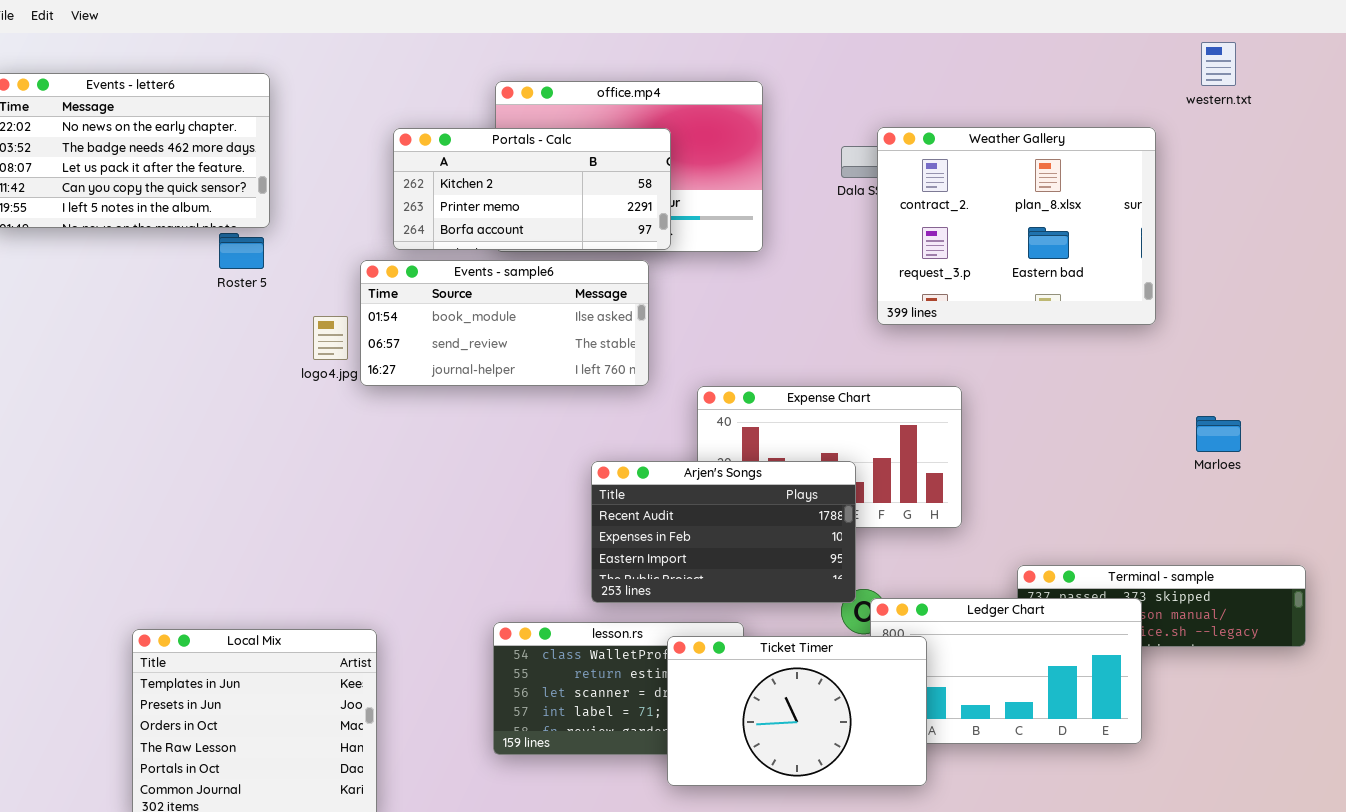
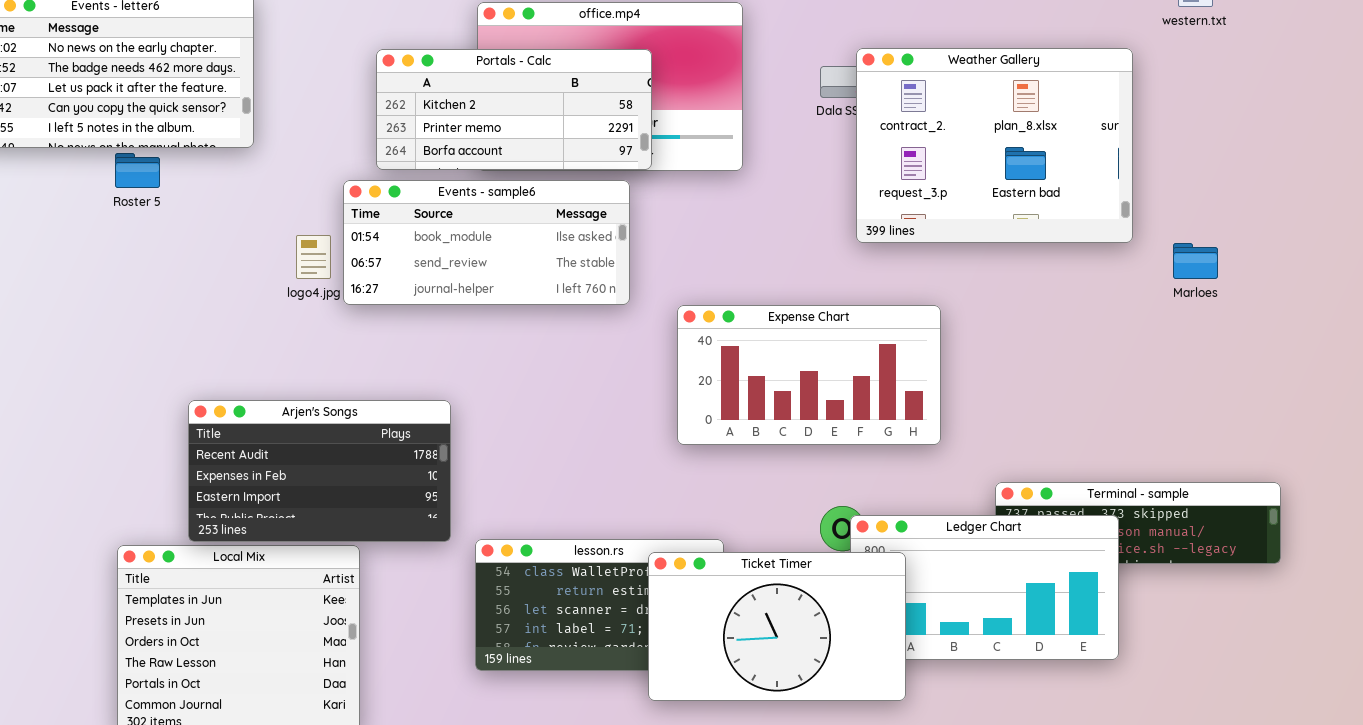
Roster 5: [219,233,264,269] -> [115,153,160,188], moved
Marloes: [1196,416,1241,452] -> [1173,243,1218,279], moved
Arjen's Songs: [591,461,856,603] -> [188,400,451,542], moved

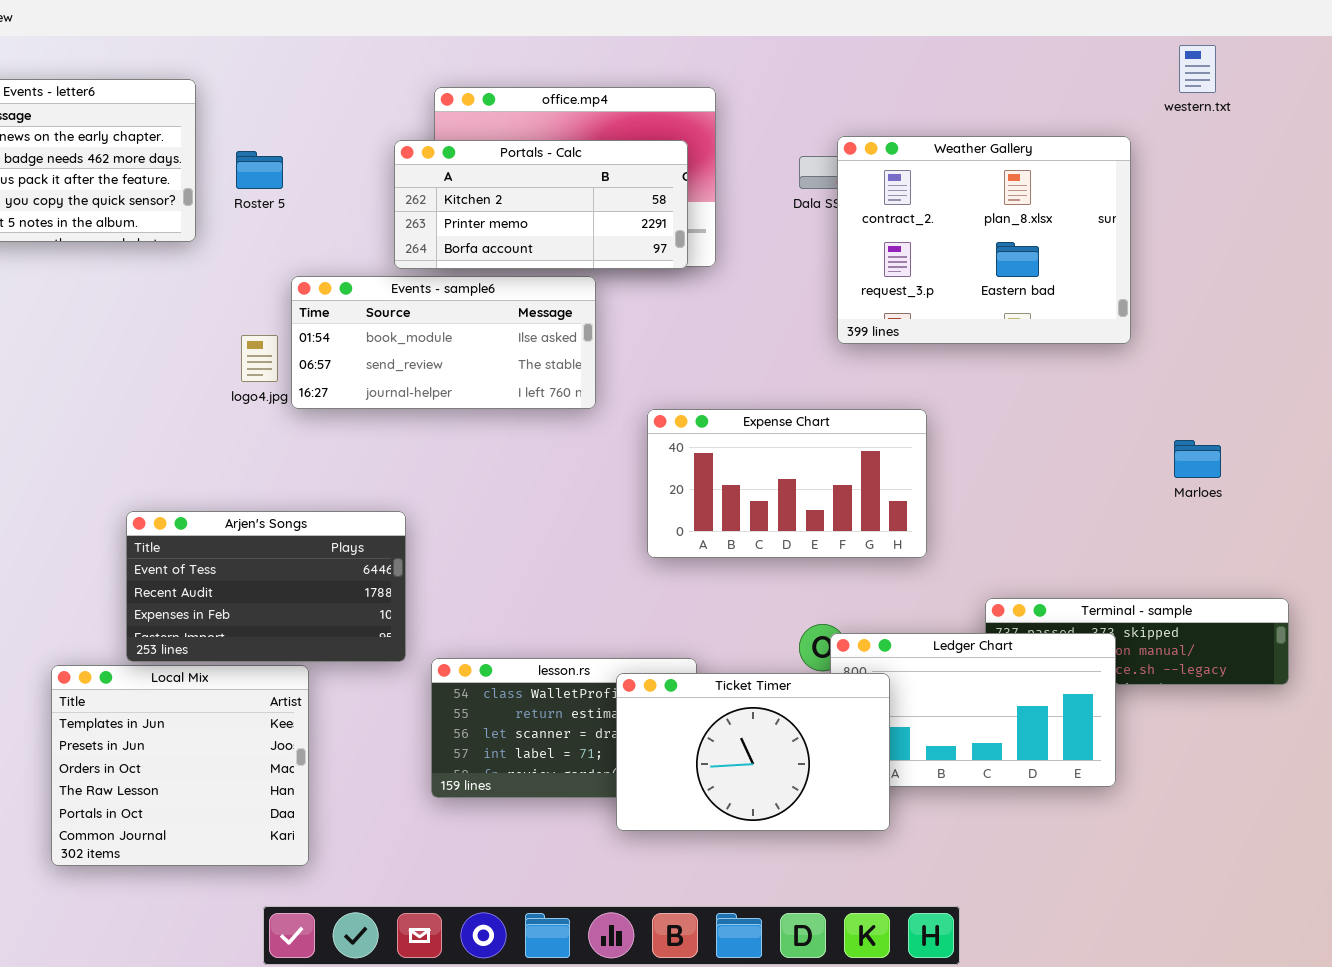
Portals - Calc: [376,49,652,170] -> [394,140,688,269], moved
Roster 5: [115,153,160,188] -> [236,151,283,189], moved
Marloes: [1173,243,1218,279] -> [1174,440,1221,478], moved
Arjen's Songs: [188,400,451,542] -> [126,511,406,662], scrolled up 1 row

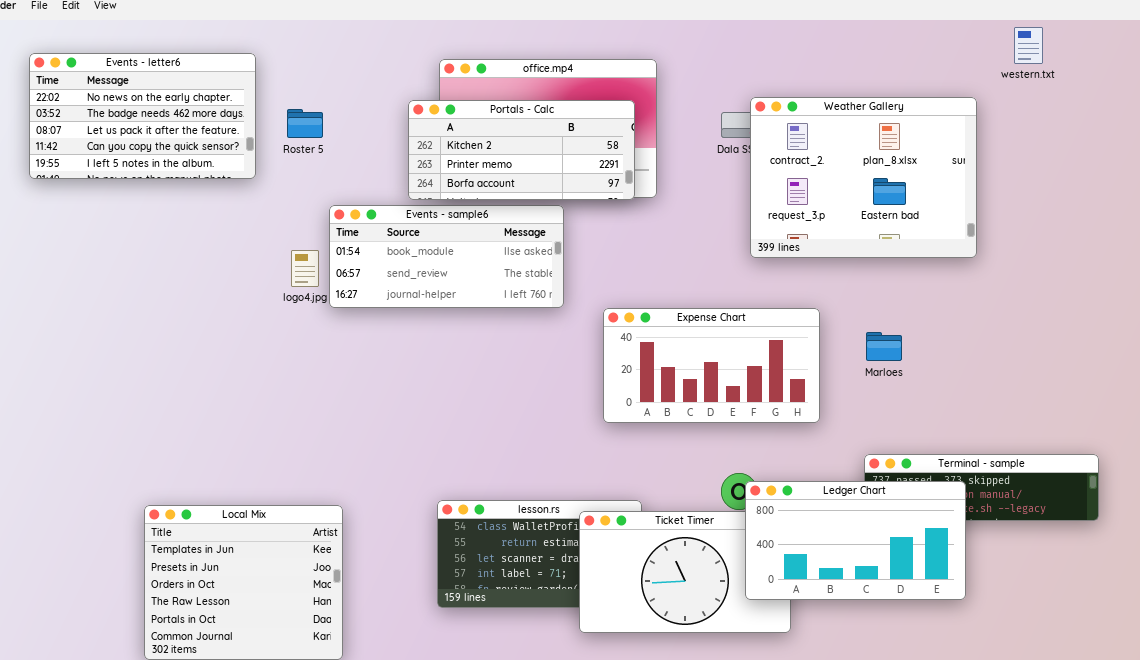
Marloes: [1174,440,1221,478] -> [866,332,902,361], moved
Arjen's Songs: [126,511,406,662] -> none, closed
Ledger Chart: [830,633,1116,787] -> [745,481,966,600], raised

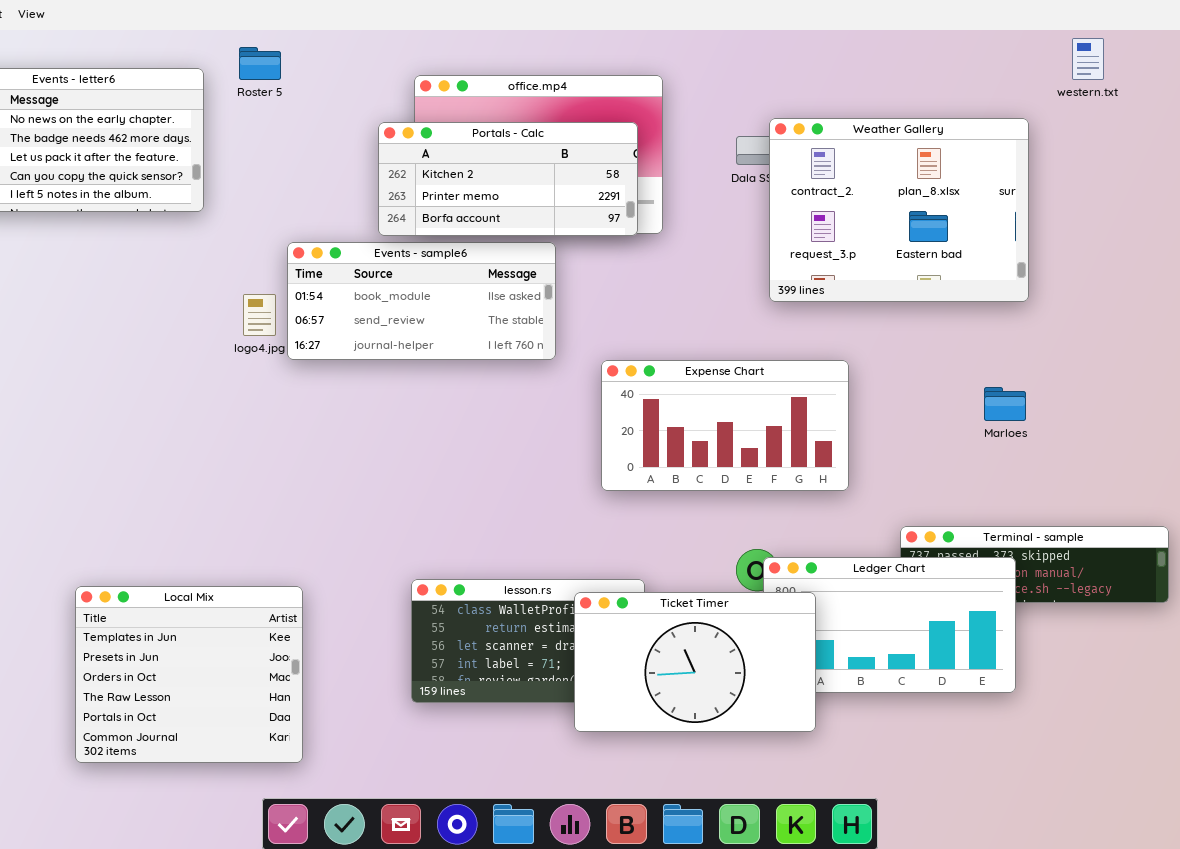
Roster 5: [287,109,323,138] -> [239,47,281,80], moved
Marloes: [866,332,902,361] -> [984,387,1026,421], moved
Ticket Timer: [579,511,791,633] -> [574,592,816,732], raised

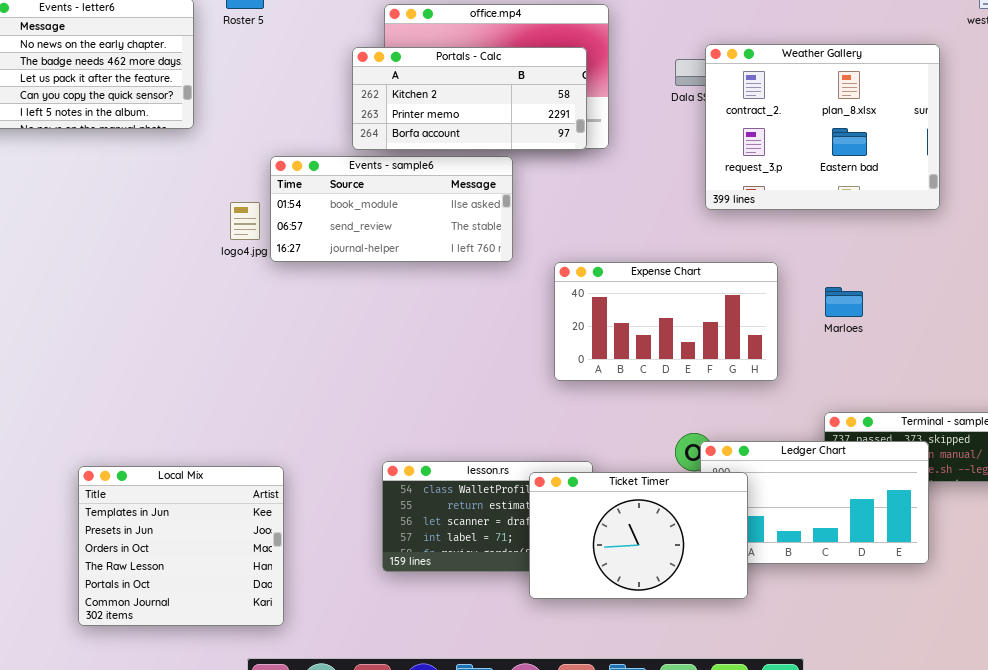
Marloes: [984,387,1026,421] -> [825,287,863,317], moved

